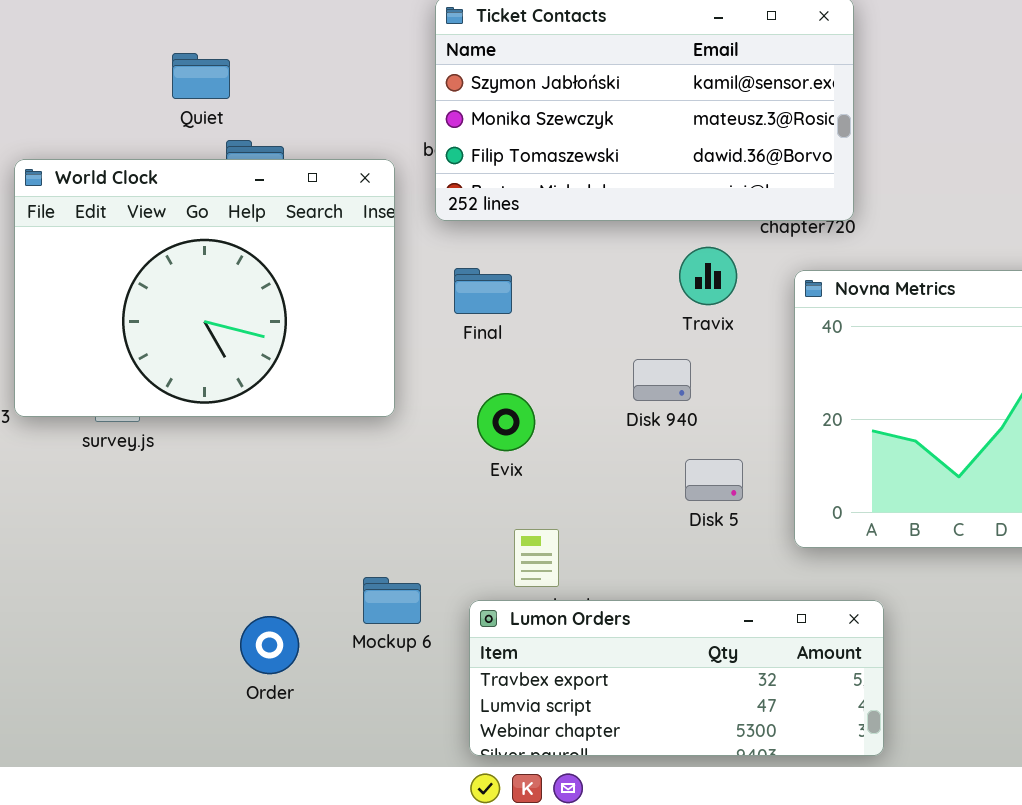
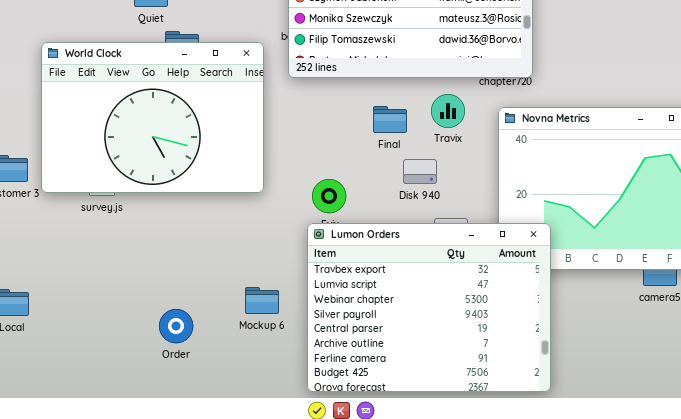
Final: [454,268,512,314] -> [373,106,407,133], moved
Lumon Orders: [469,600,884,756] -> [307,223,551,392], resized
Order: [240,616,299,674] -> [159,309,193,343], moved

